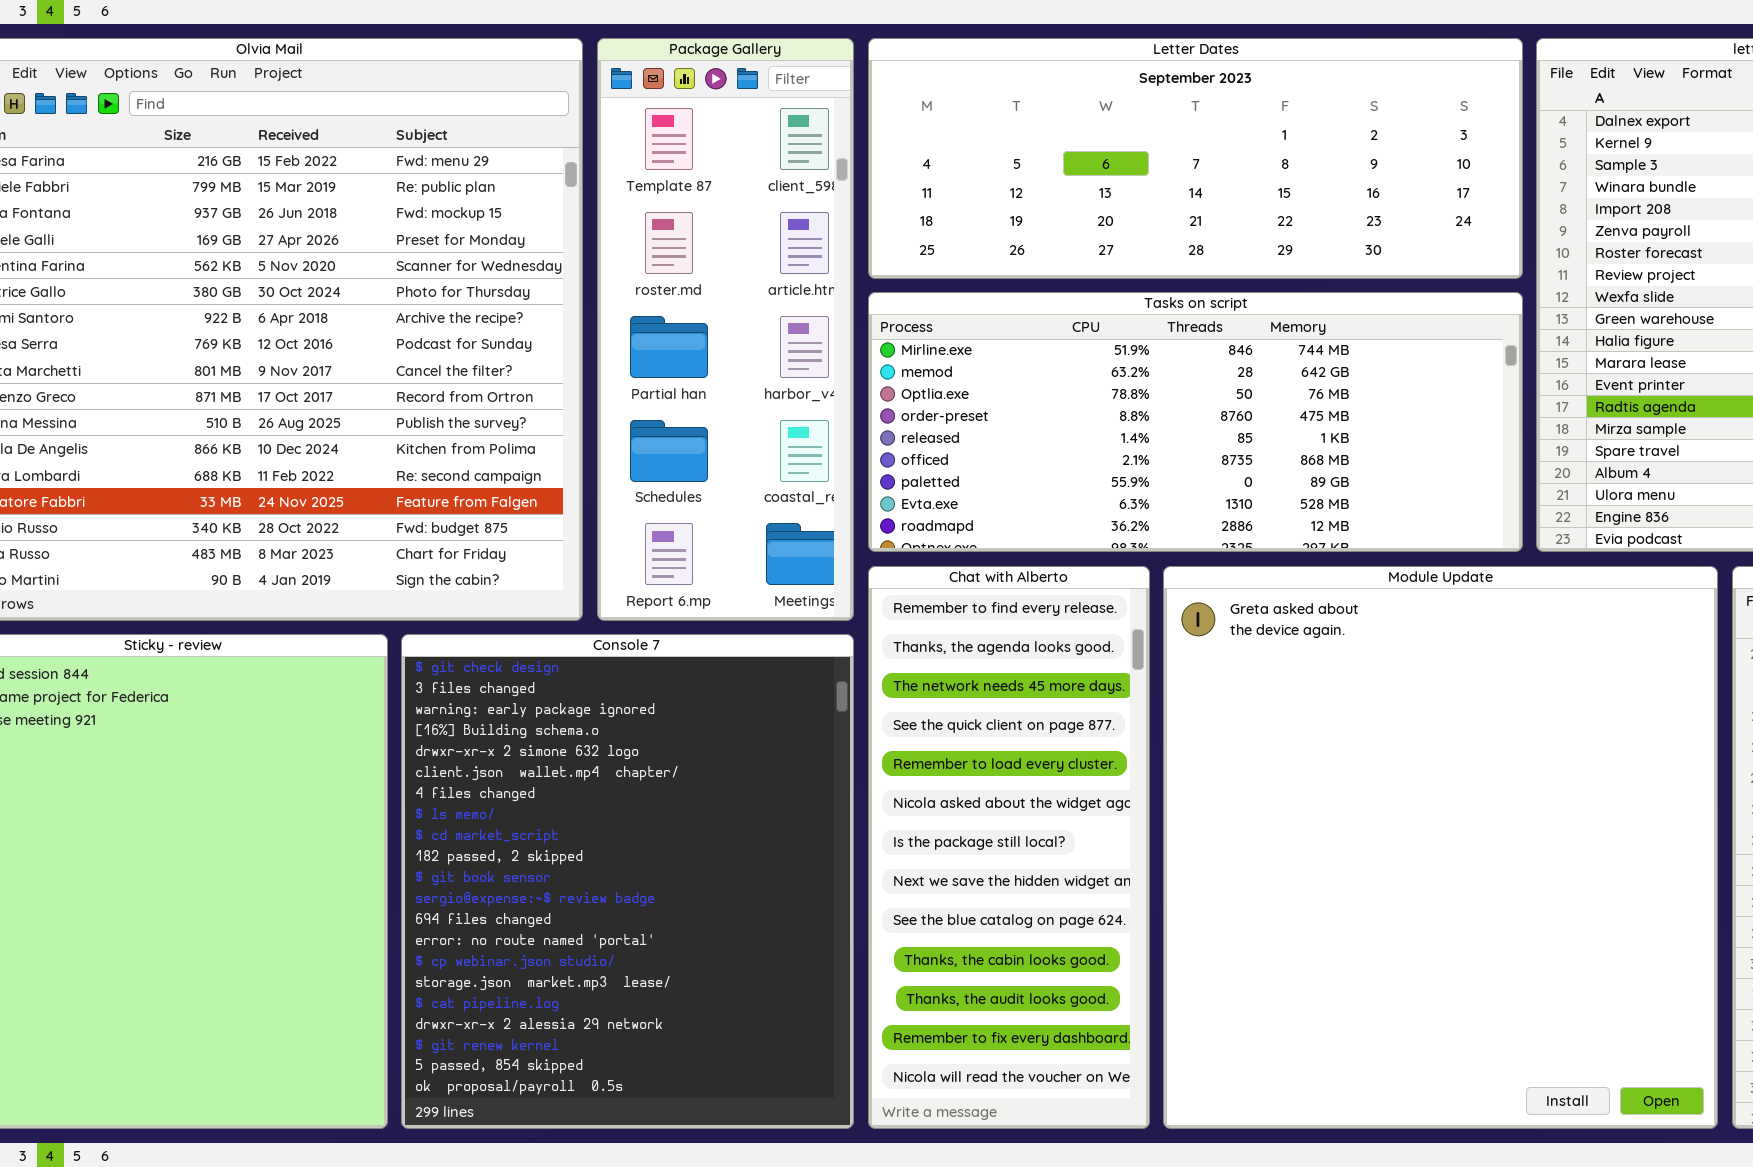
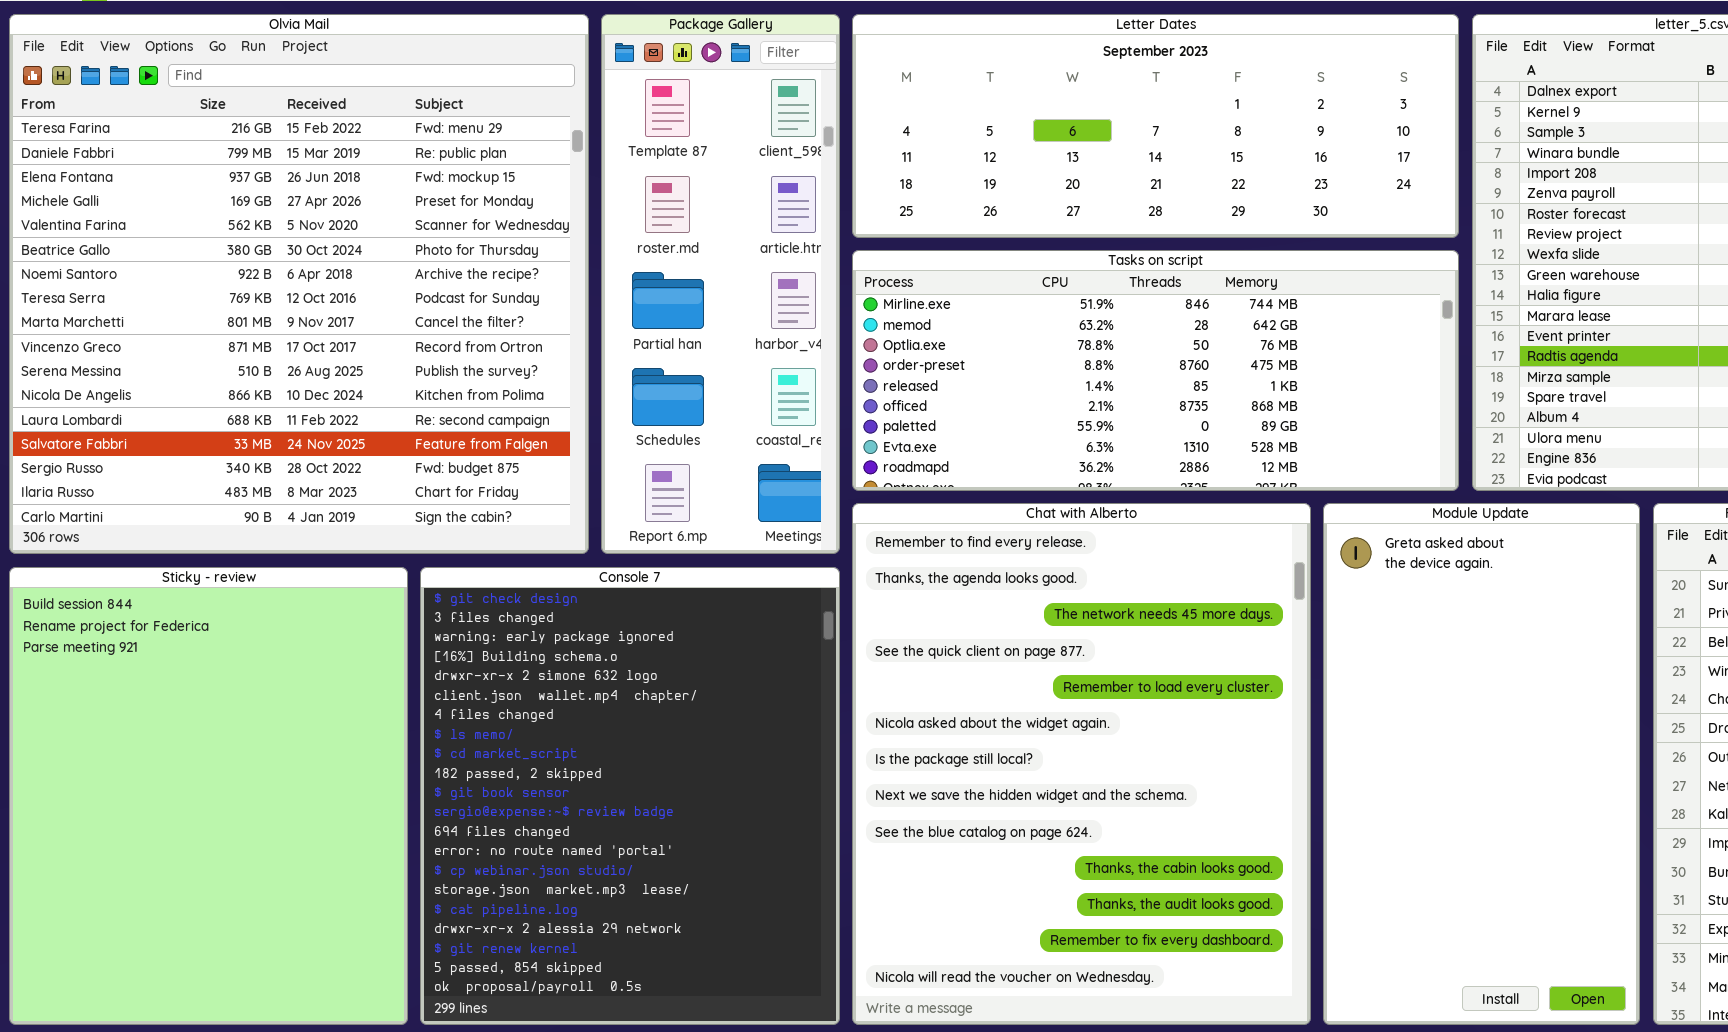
Chat with Alberto: [868,566,1150,1129] -> [852,503,1311,1025], resized
Module Update: [1163,566,1718,1129] -> [1323,503,1640,1025], resized

